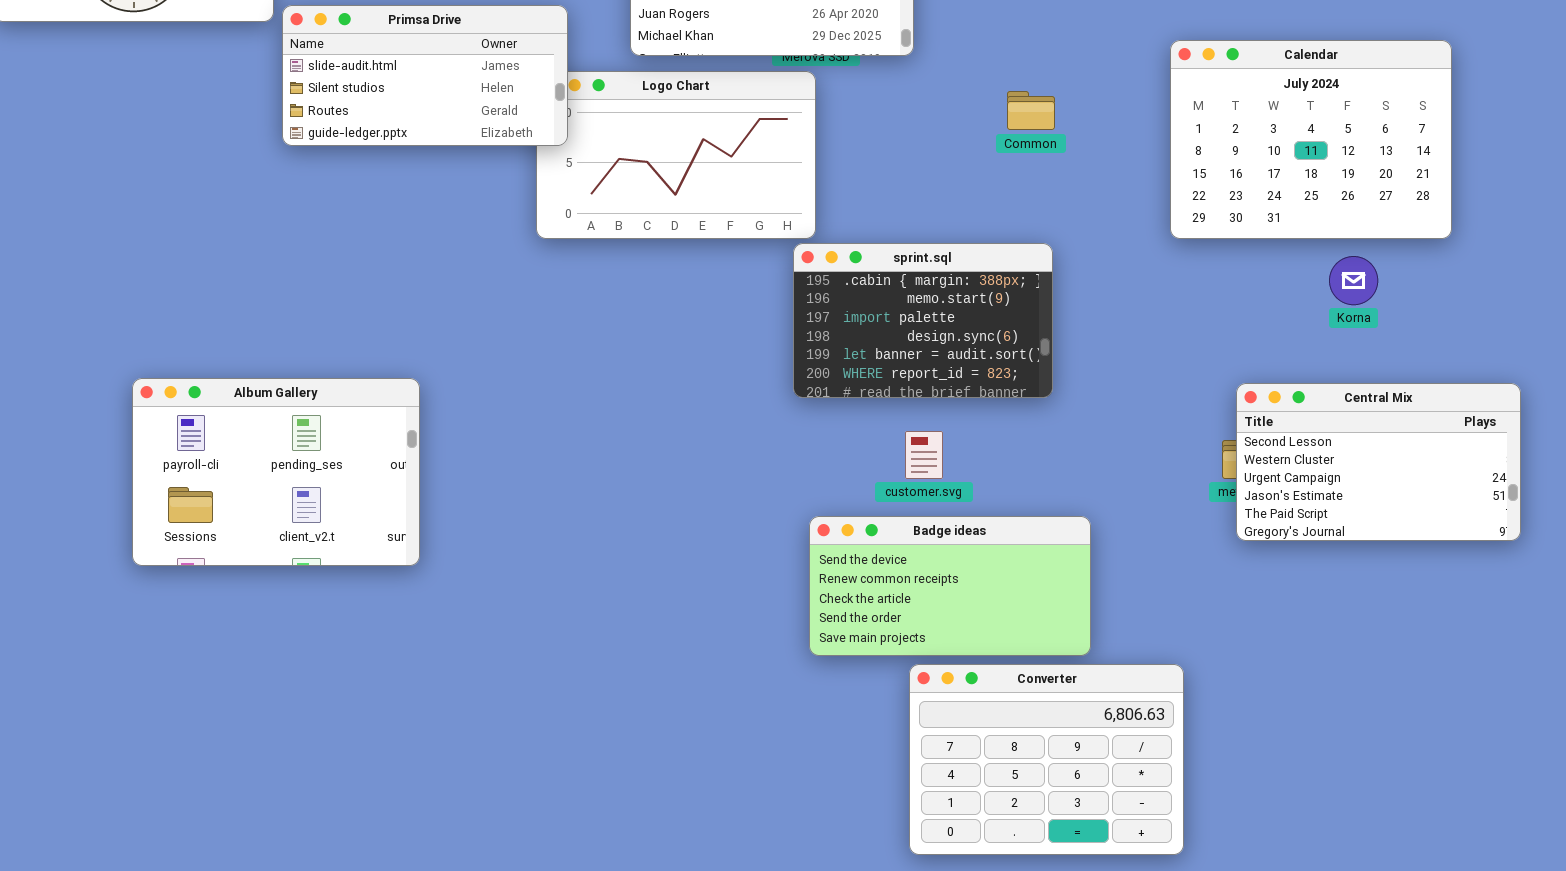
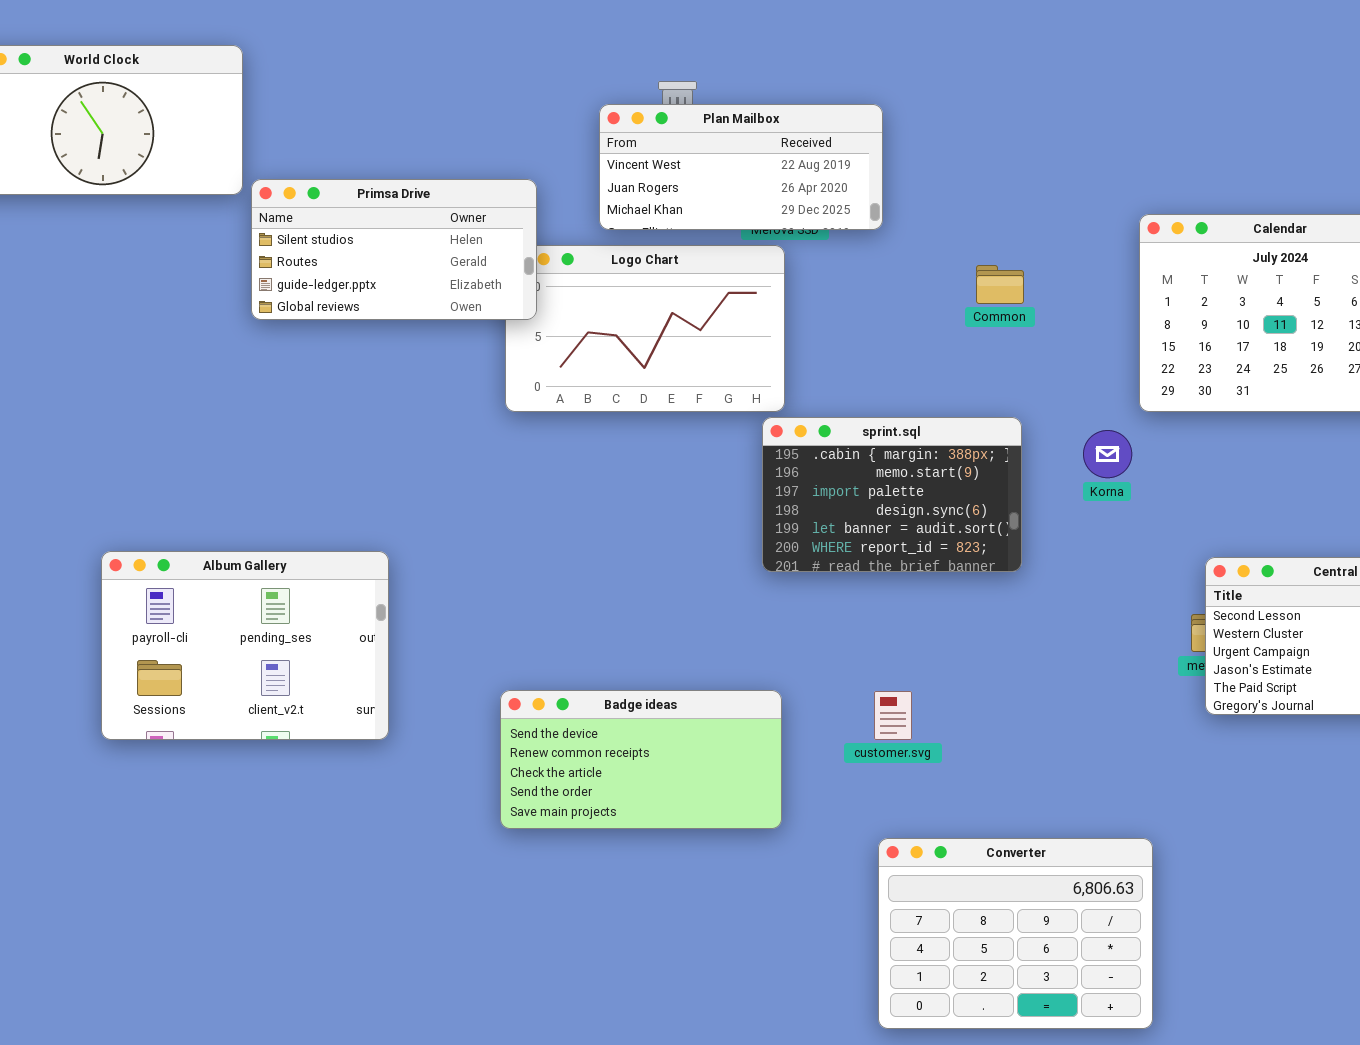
Primsa Drive: [282,5,568,146] -> [251,179,537,320], scrolled down 1 row
Korna: [1329,256,1378,305] -> [1083,430,1132,478], moved
customer.svg: [905,431,943,479] -> [874,691,912,740], moved
Badge ideas: [809,516,1091,656] -> [500,690,782,829], moved

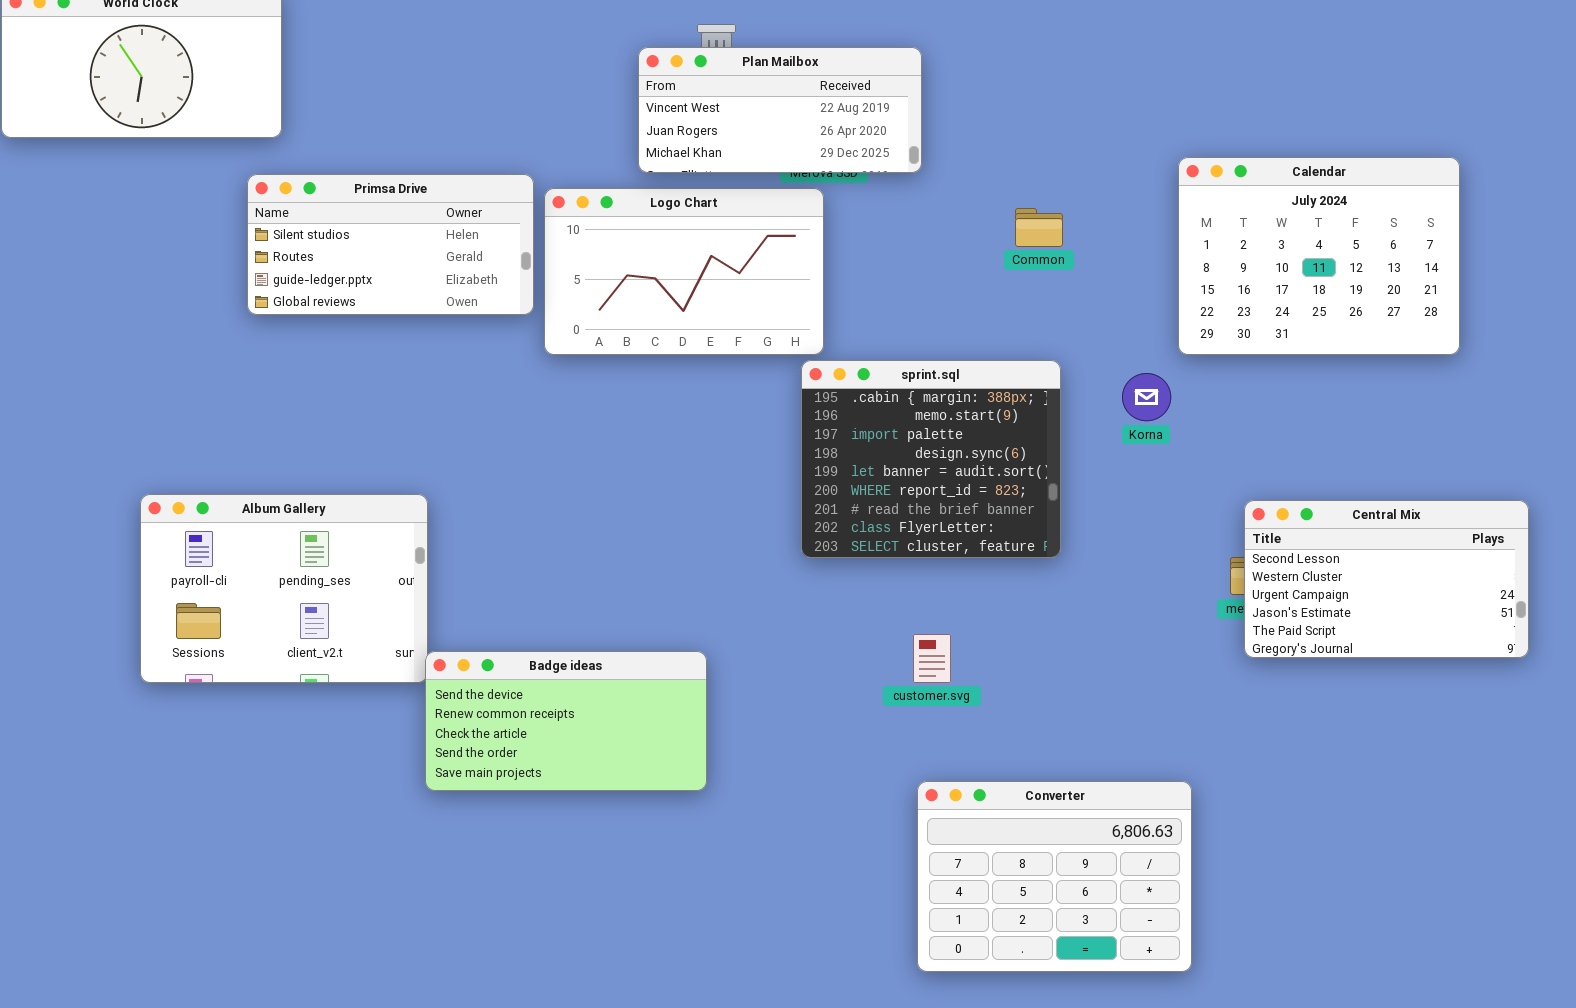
Primsa Drive: [251,179,537,320] -> [247,174,534,315], moved
sprint.sql: [762,417,1022,572] -> [801,360,1061,558], resized
Badge ideas: [500,690,782,829] -> [425,651,707,791], moved

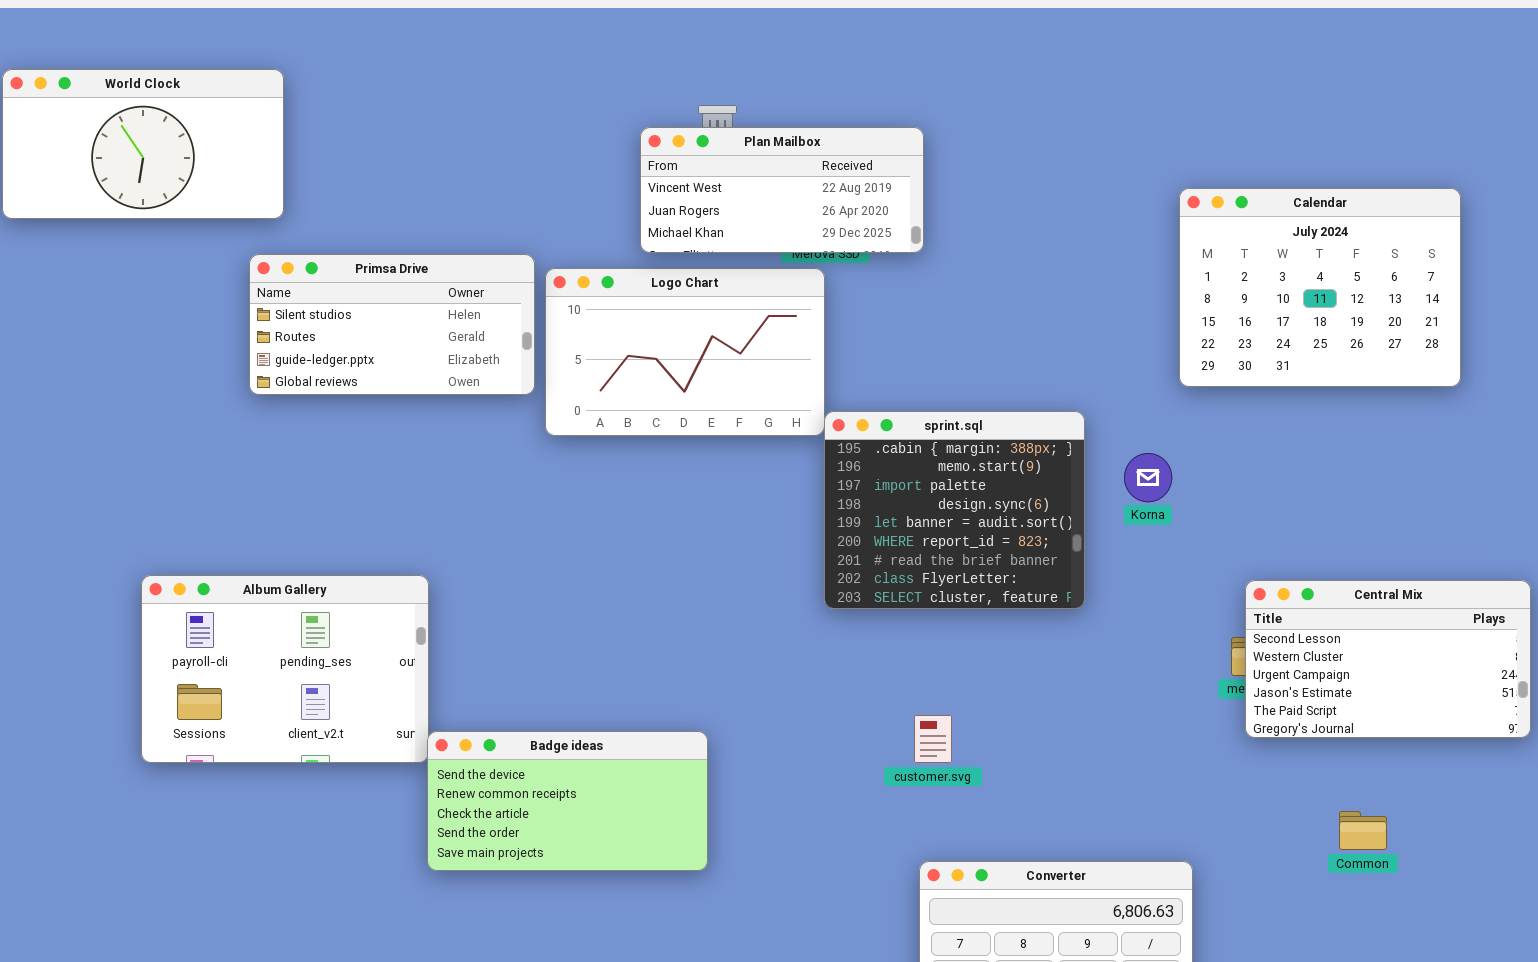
Calendar: [1178,157,1460,355] -> [1179,188,1461,387], moved
Common: [1015,208,1063,247] -> [1339,811,1387,850], moved
sprint.sql: [801,360,1061,558] -> [824,411,1085,609], moved

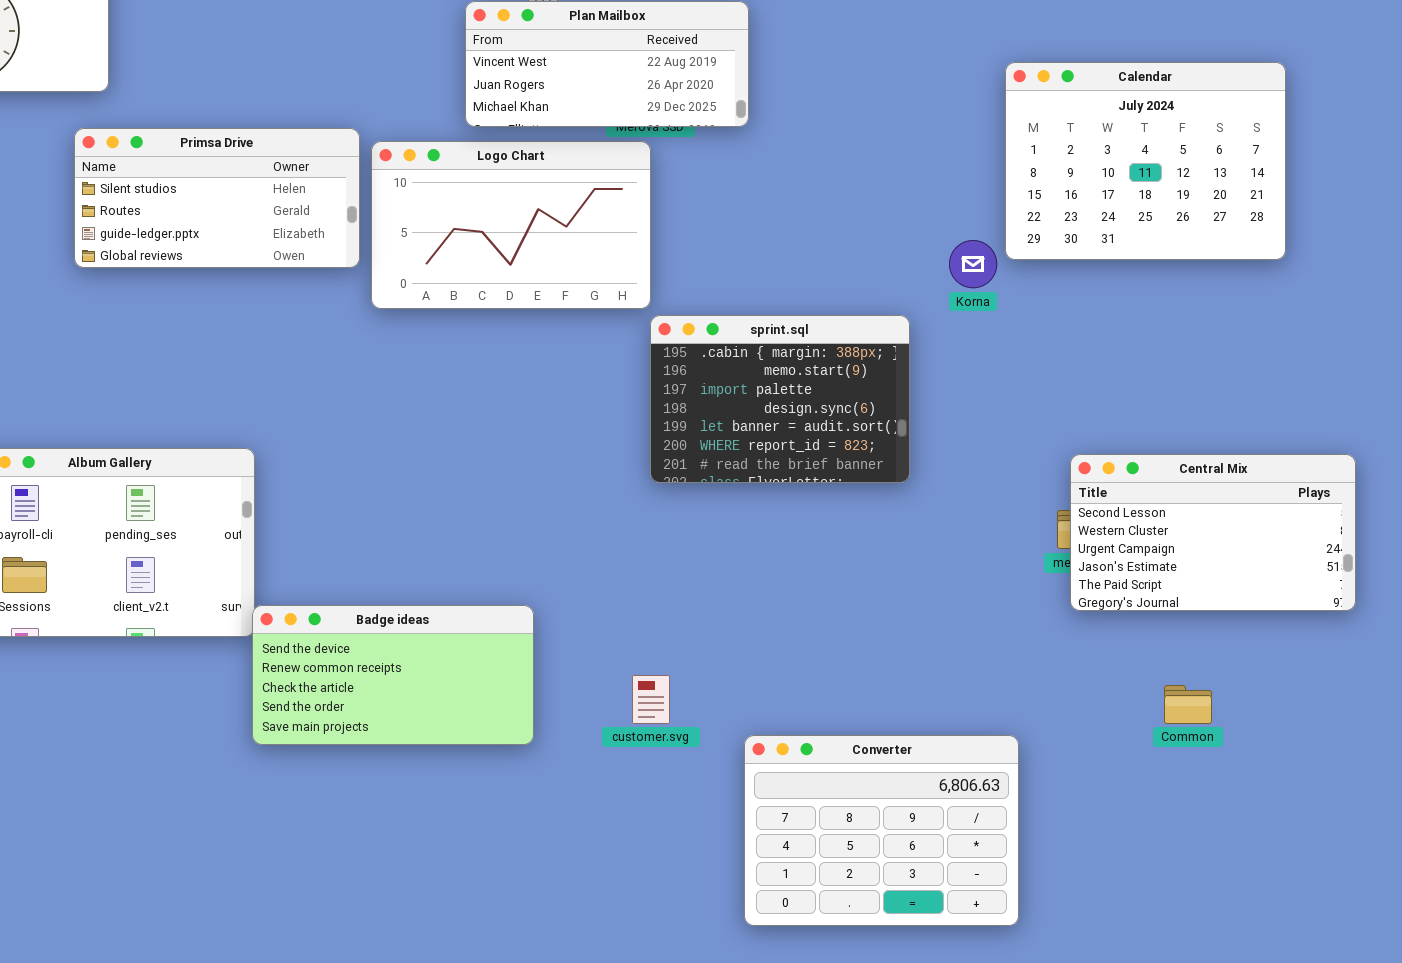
sprint.sql: [824,411,1085,609] -> [650,315,910,483], resized
Korna: [1124,453,1172,502] -> [949,240,997,288], moved
customer.svg: [914,715,952,763] -> [632,675,670,724], moved

